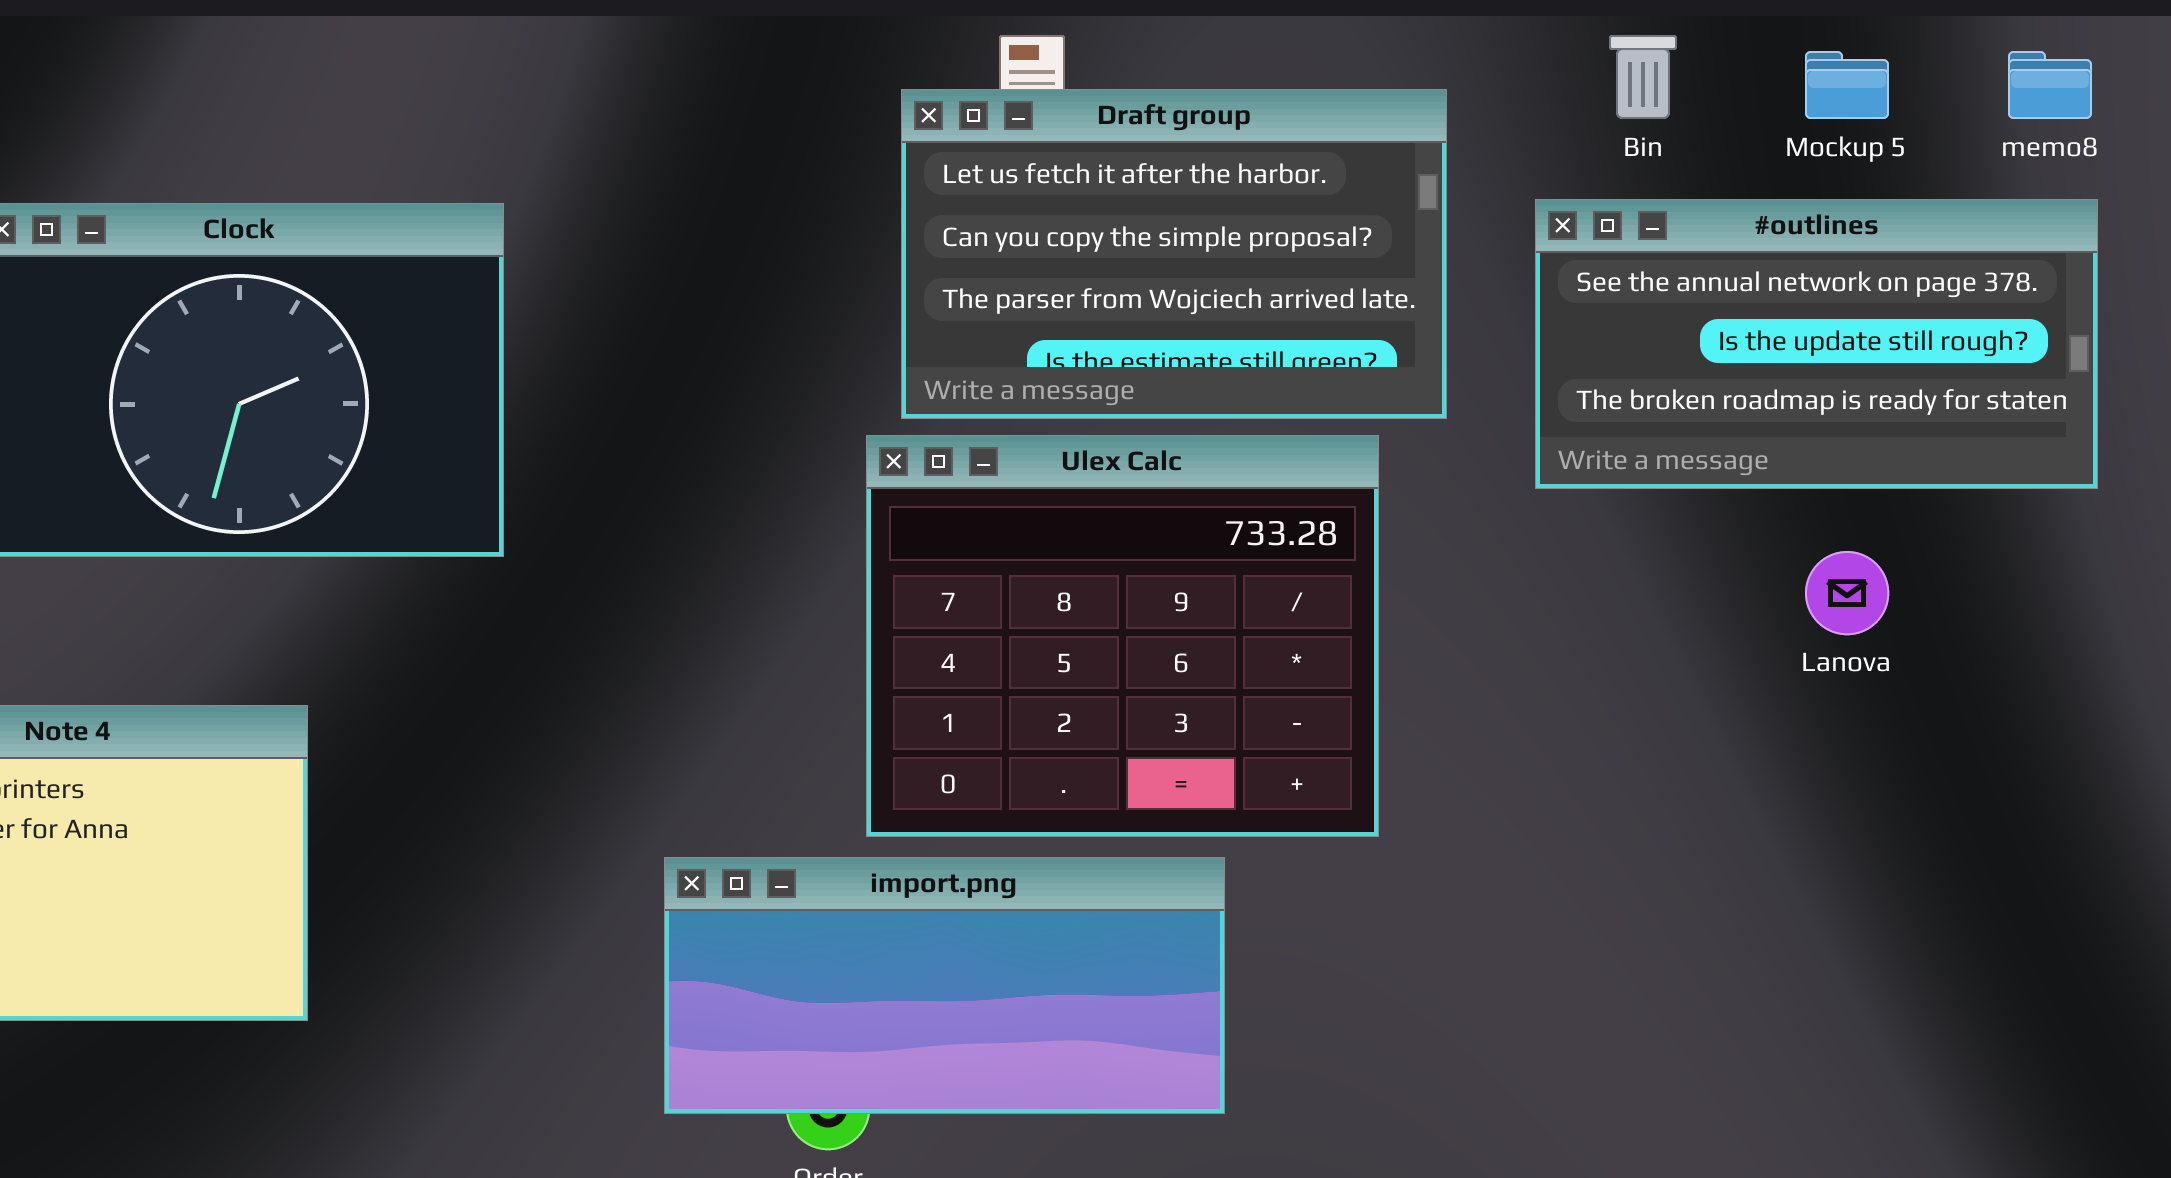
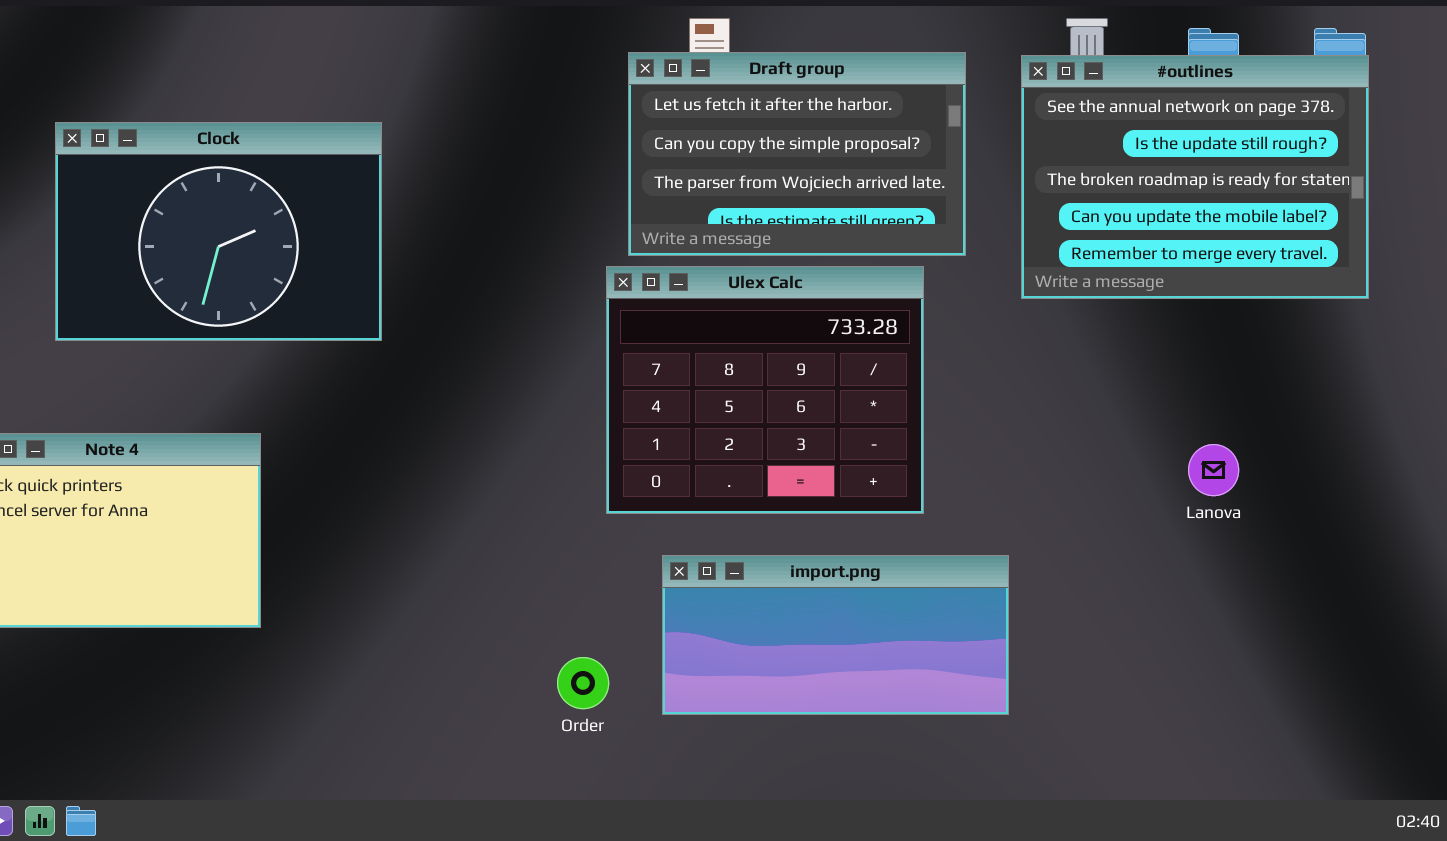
#outlines: [1535,199,2098,489] -> [1021,55,1369,299], resized
Lanova: [1805,551,1889,635] -> [1188,444,1239,496], moved
import.png: [664,857,1225,1114] -> [662,555,1009,715], moved

